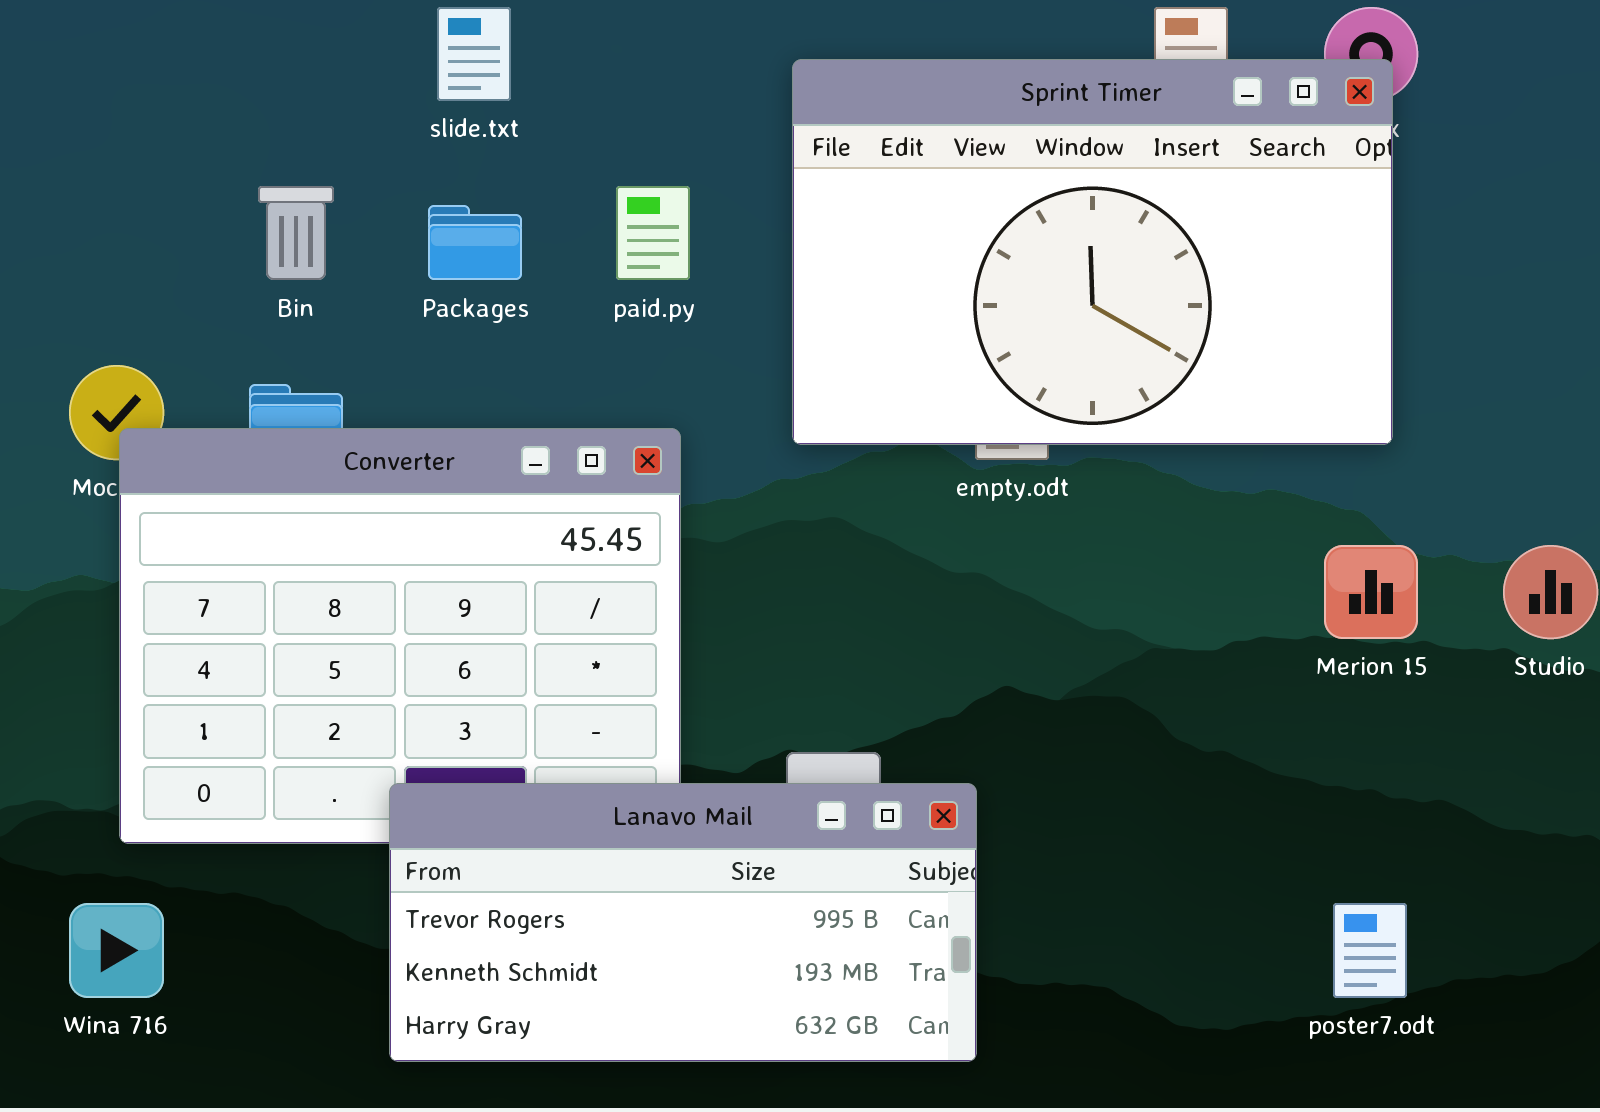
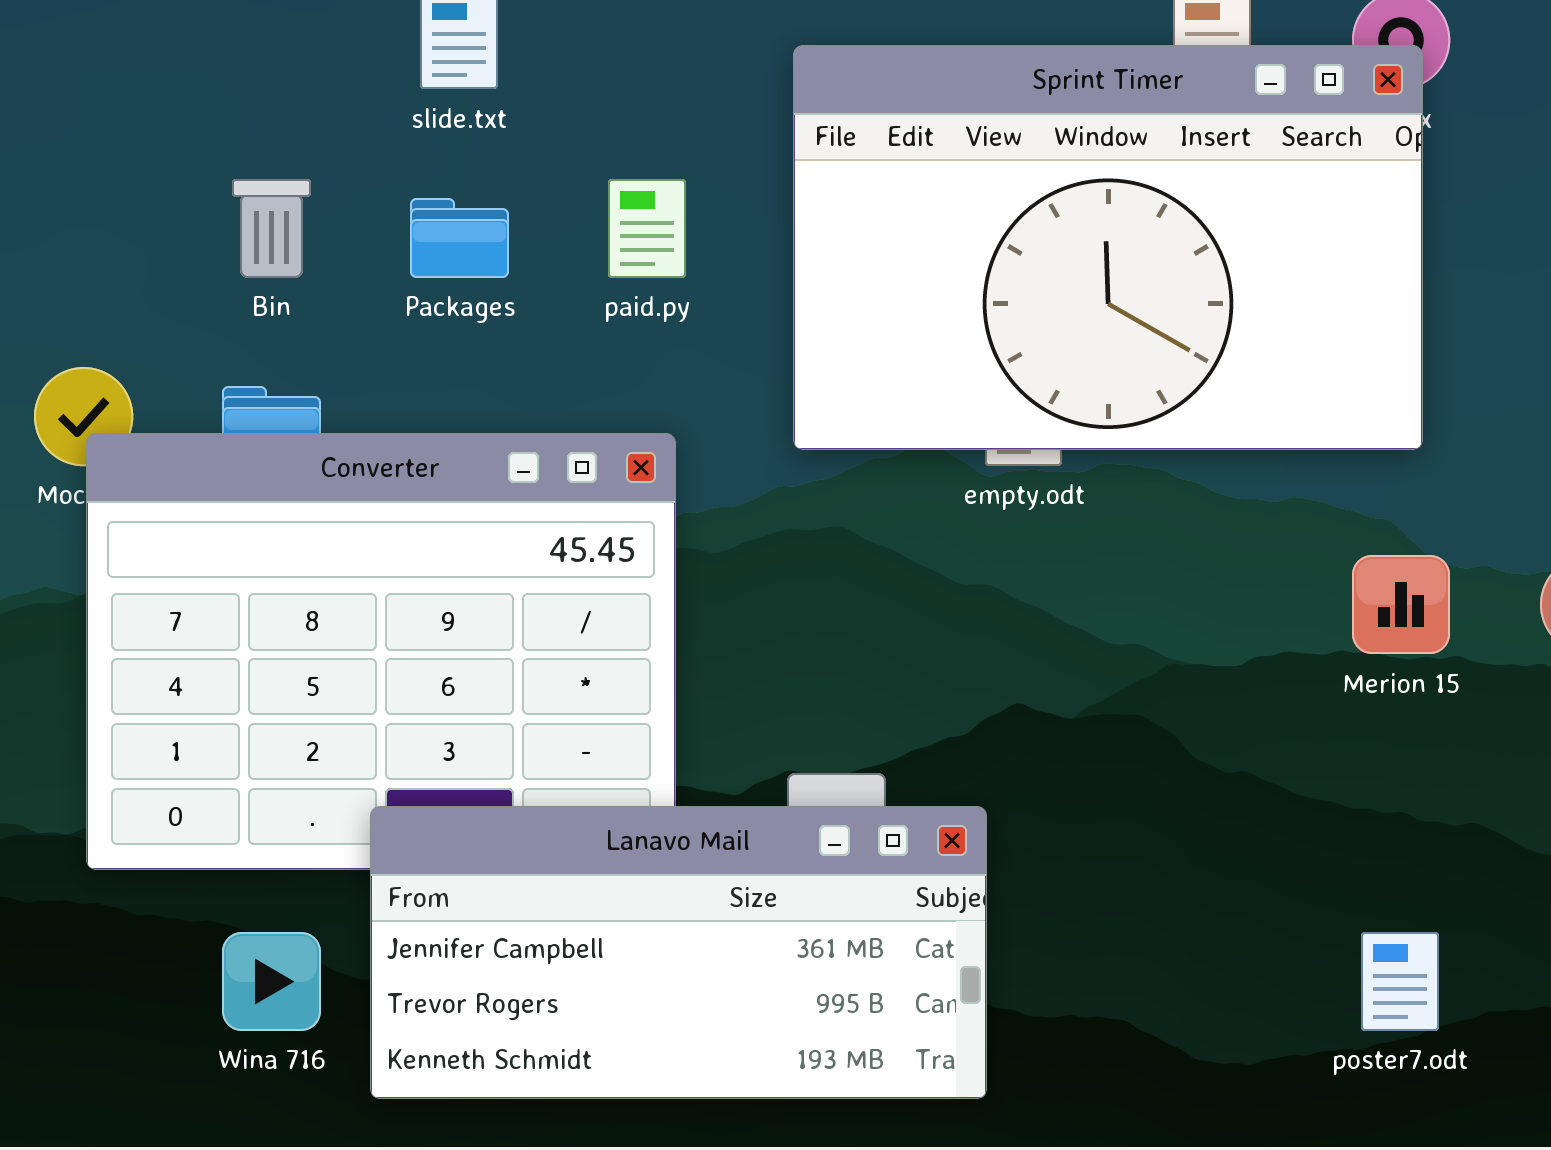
Lanavo Mail: [389,783,977,1062] -> [370,806,987,1099], scrolled up 1 row
Wina 716: [69,903,164,998] -> [222,932,321,1031], moved

